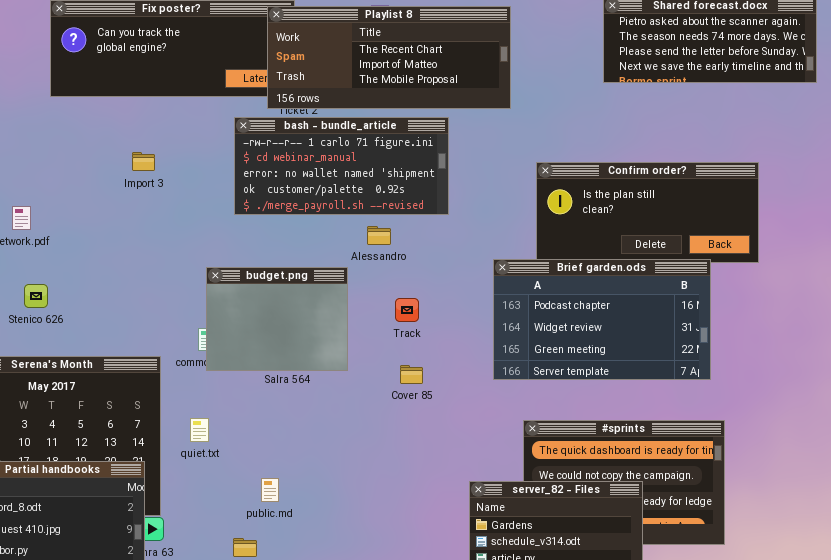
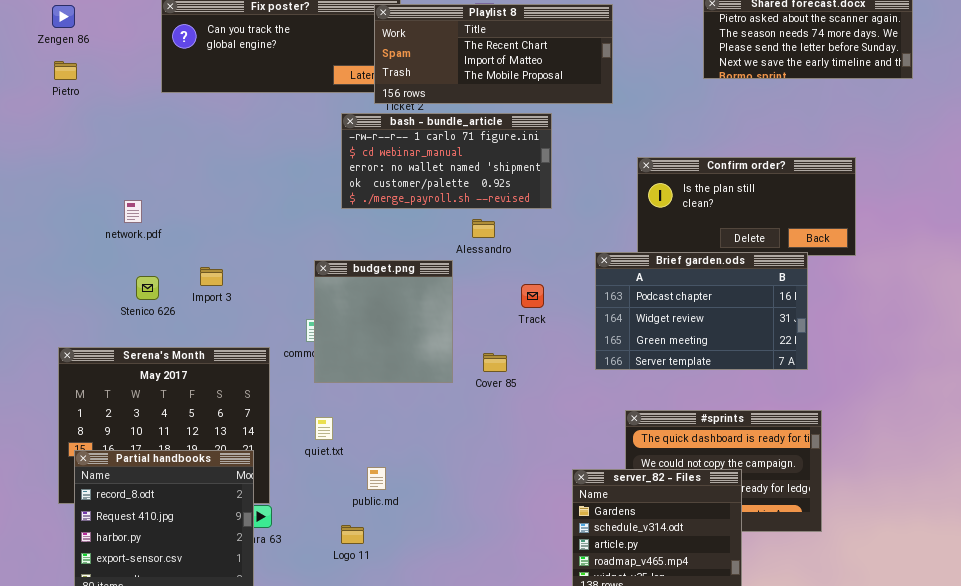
Import 3: [132,152,155,171] -> [200,267,223,286], moved
budget.png: [206,267,348,371] -> [314,260,453,383], resized
Track: [395,298,419,322] -> [521,284,544,308], moved
Cover 85: [400,365,423,384] -> [483,353,507,372], moved
quiet.txt: [190,418,209,442] -> [315,417,333,440], moved

